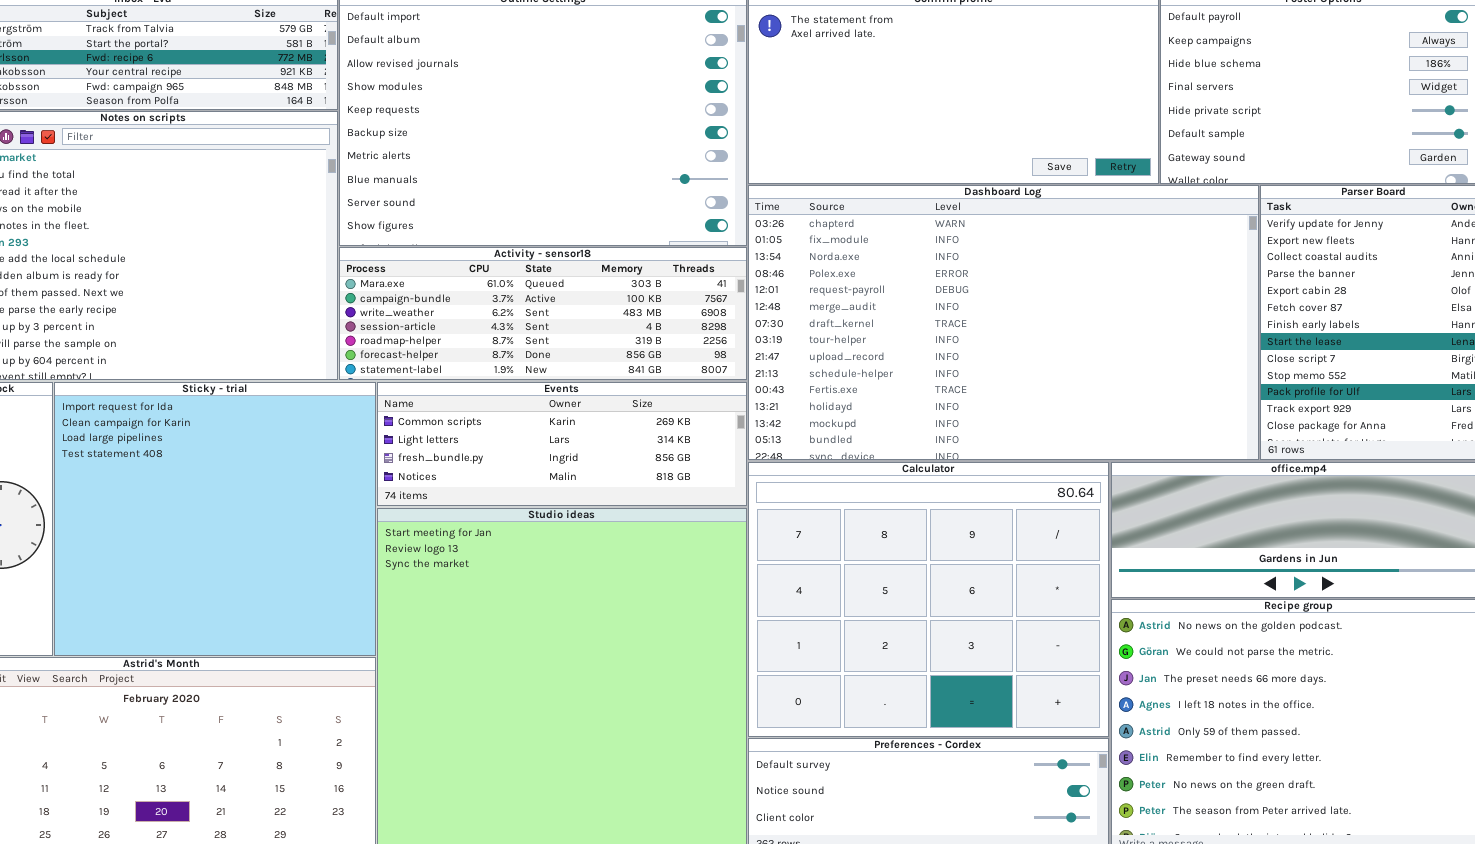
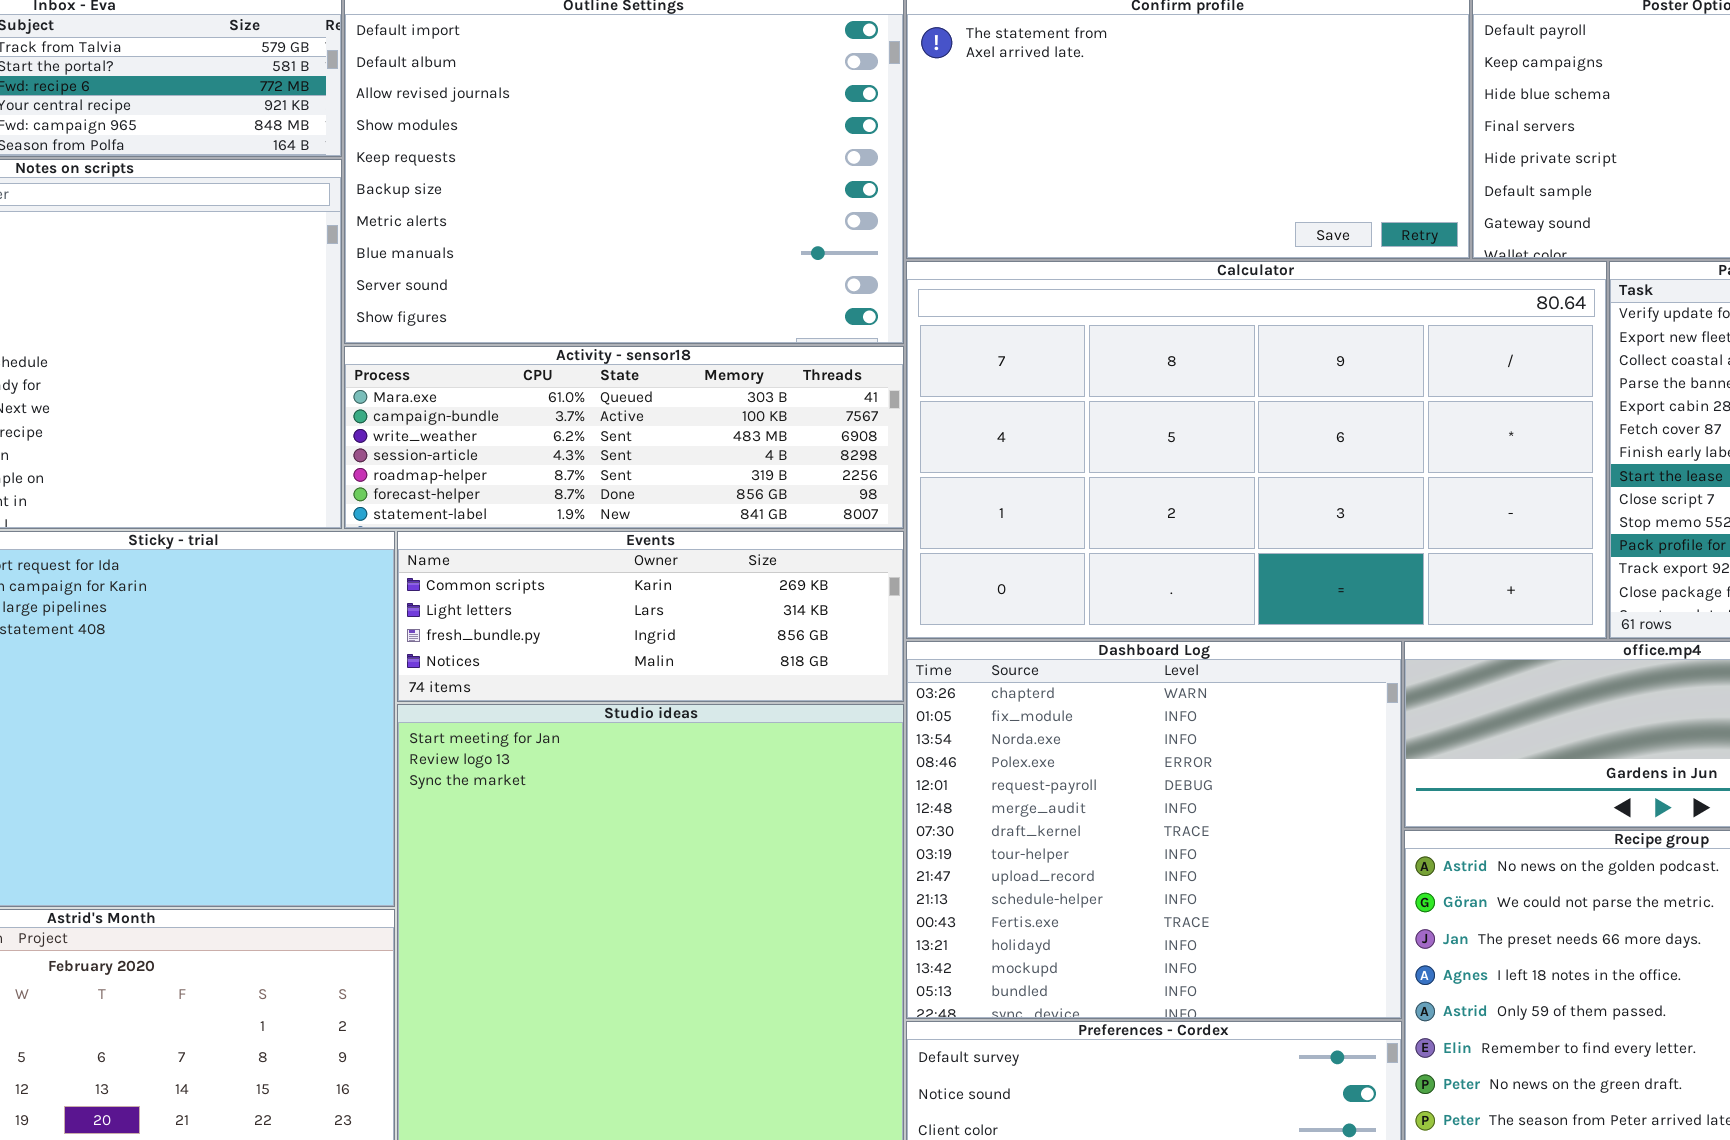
Dashboard Log: [748,185,1259,460] -> [906,641,1402,1019], moved, resized
Calculator: [748,462,1109,737] -> [906,261,1607,639], moved, resized

